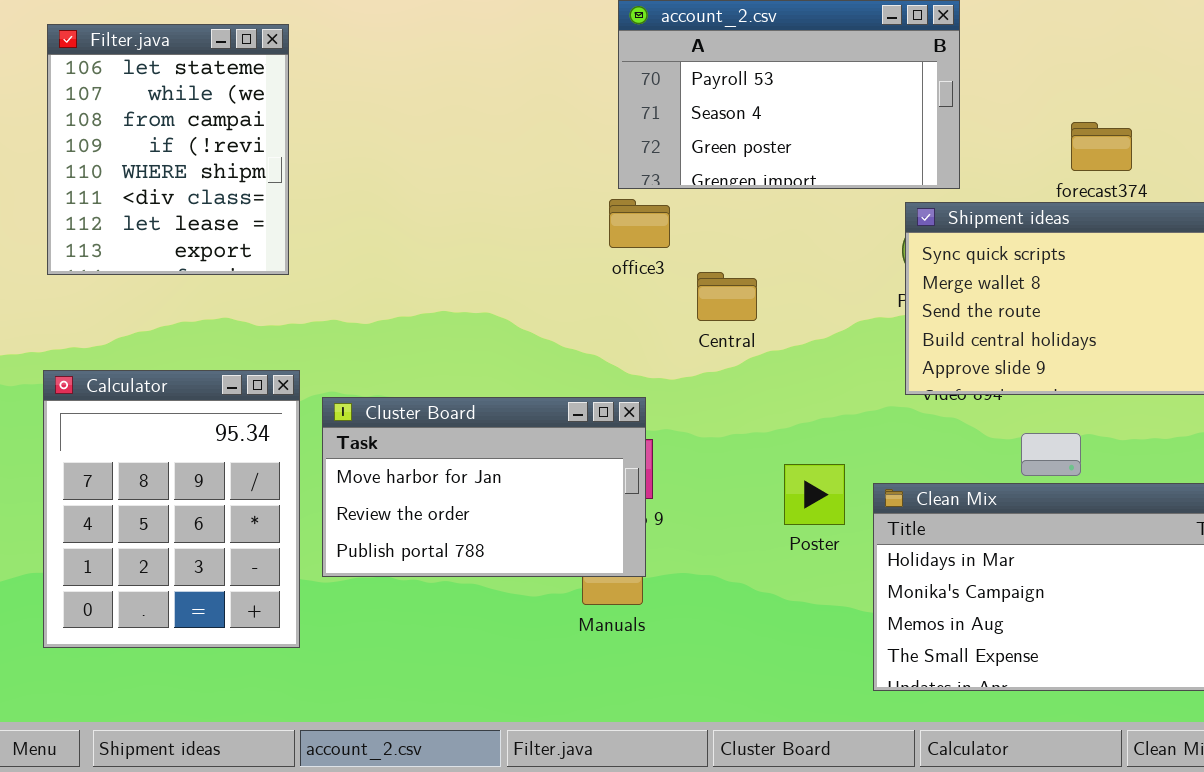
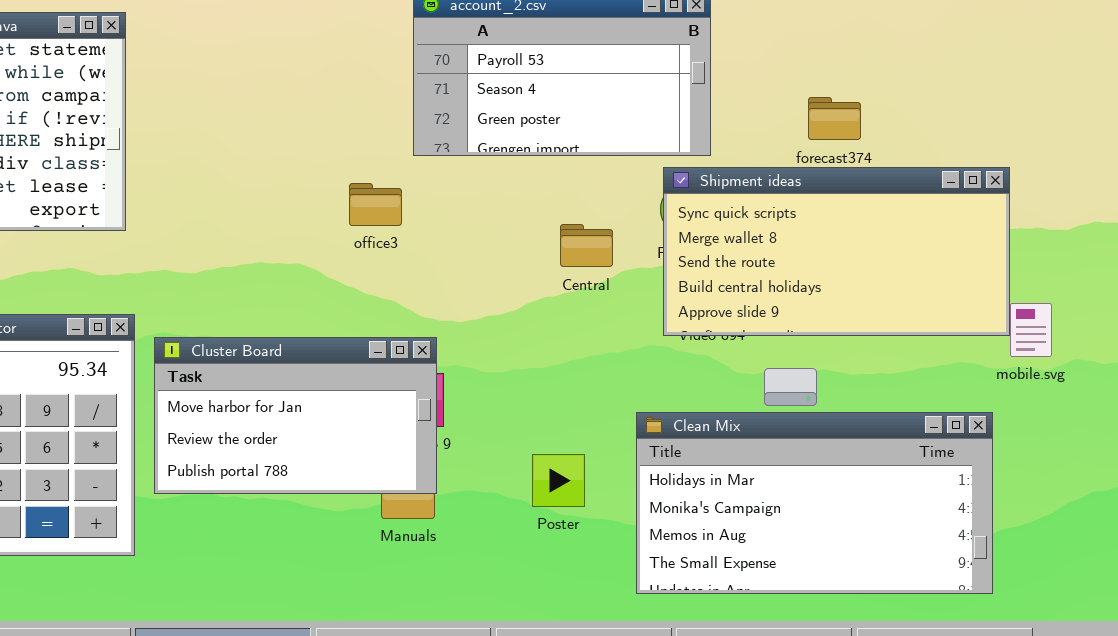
office3: [609,199,670,248] -> [349,183,402,226], moved
Central: [697,272,757,321] -> [560,224,613,267], moved
Poster: [784,464,845,525] -> [532,454,585,507], moved

